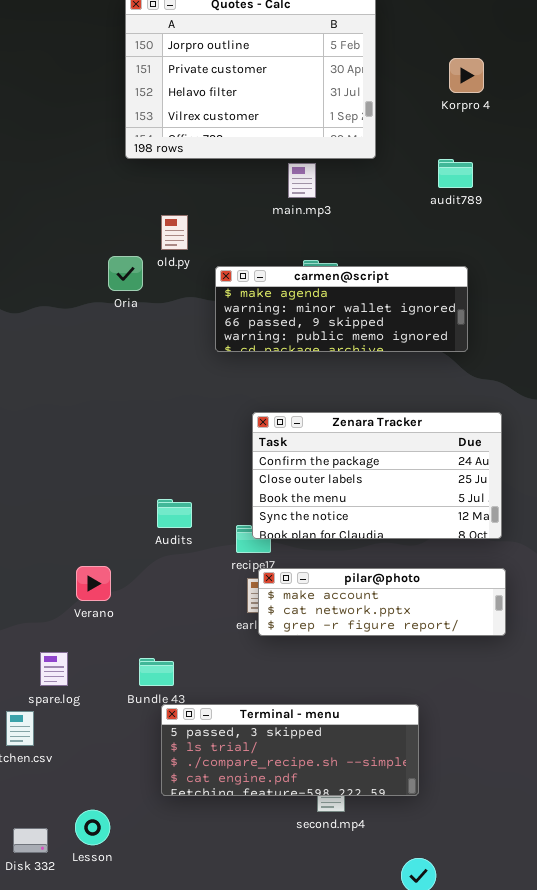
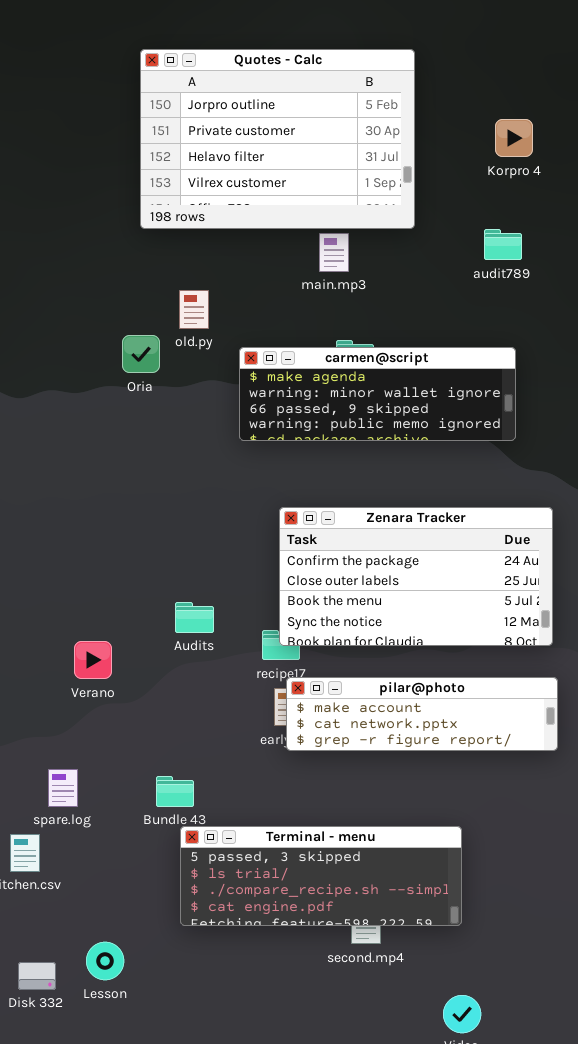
Verano: [76,566,111,601] -> [74,641,112,679], moved

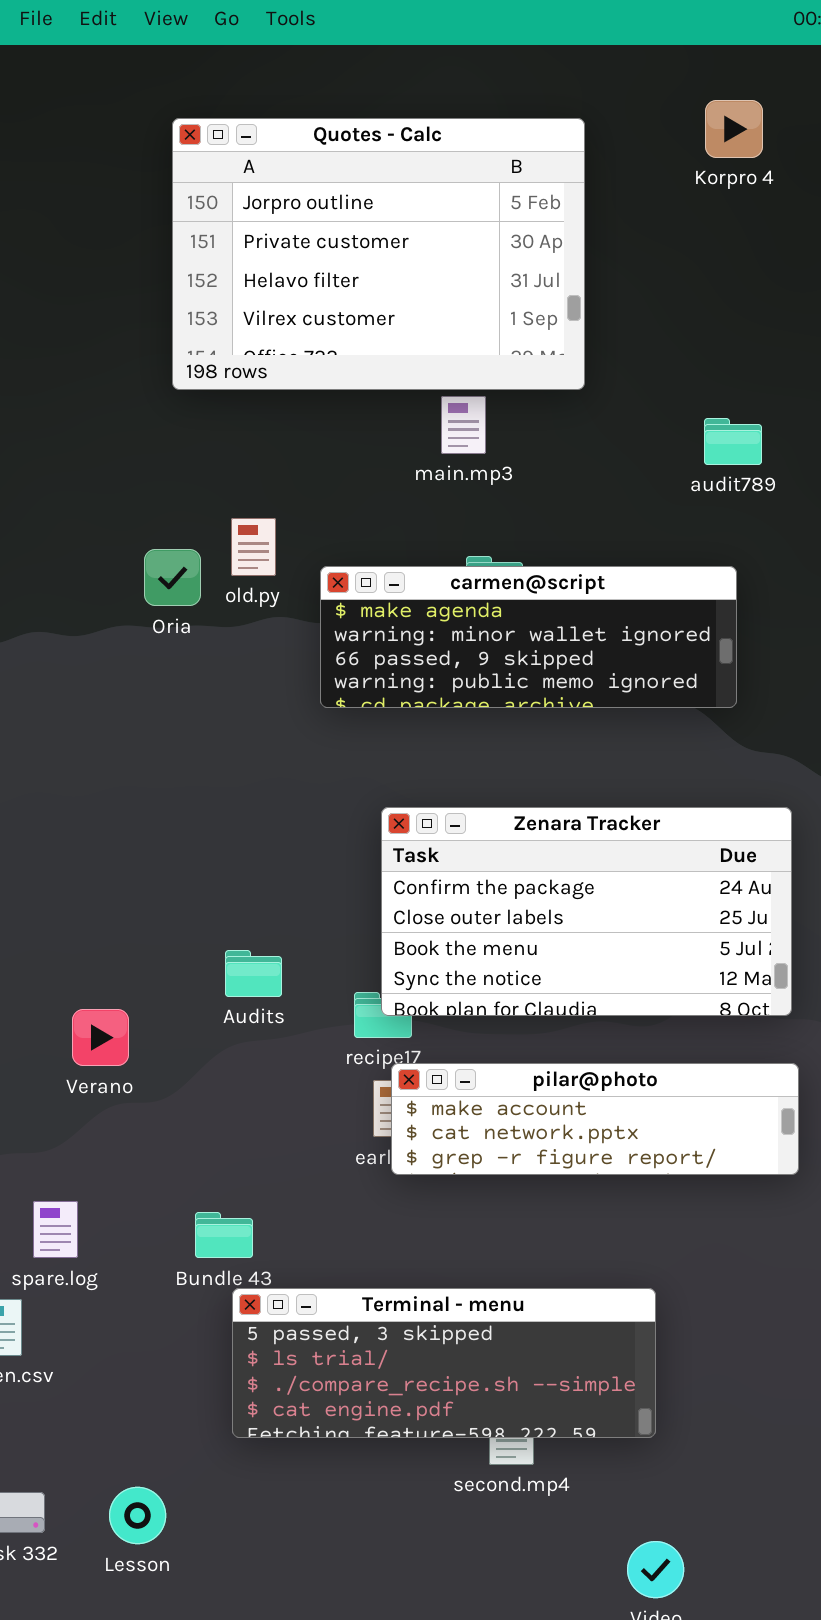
Korpro 4: [495,119,533,157] -> [705,100,763,158], moved
audit789: [484,229,522,260] -> [704,418,762,465], moved
old.py: [179,290,209,329] -> [231,518,276,576], moved
Lesson: [86,942,124,980] -> [109,1487,166,1544], moved

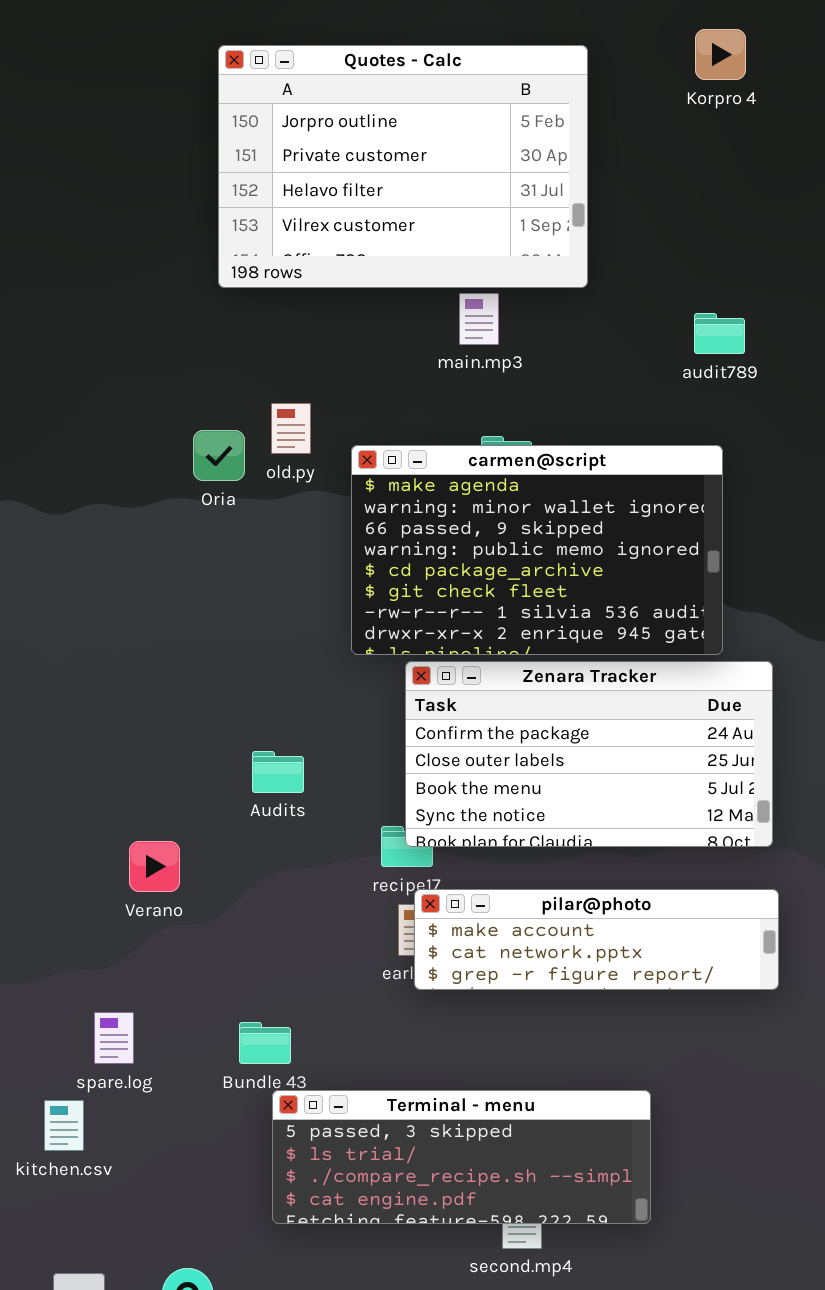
carmen@script: [320,566,737,708] -> [351,445,723,655], resized
Audits: [225,950,282,997] -> [252,751,304,793], moved

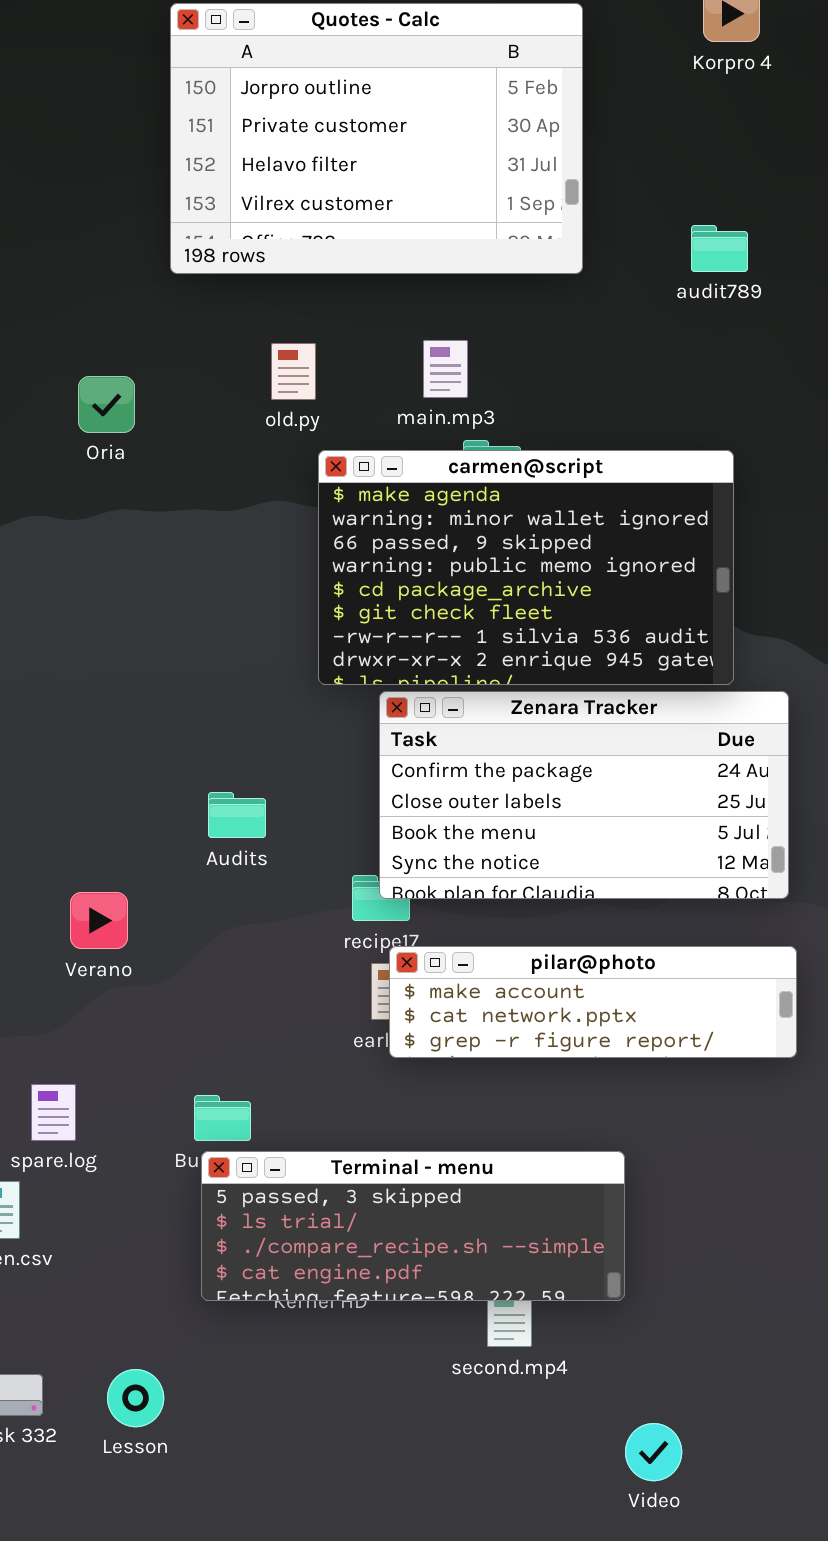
main.mp3: [459,293,499,345] -> [423,340,468,398], moved
audit789: [694,313,745,354] -> [691,225,748,272], moved
old.py: [271,403,311,454] -> [271,343,316,400], moved
Oria: [193,430,245,481] -> [78,376,135,433], moved
Terminal - menu: [272,1090,651,1224] -> [201,1151,625,1301], moved

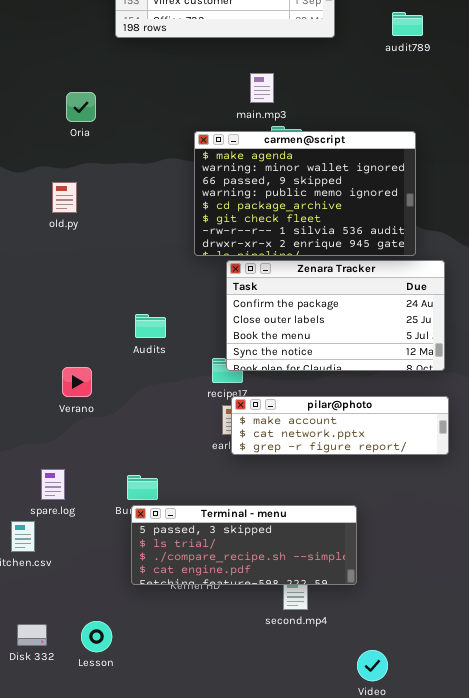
old.py: [271,343,316,400] -> [52,182,77,213], moved

